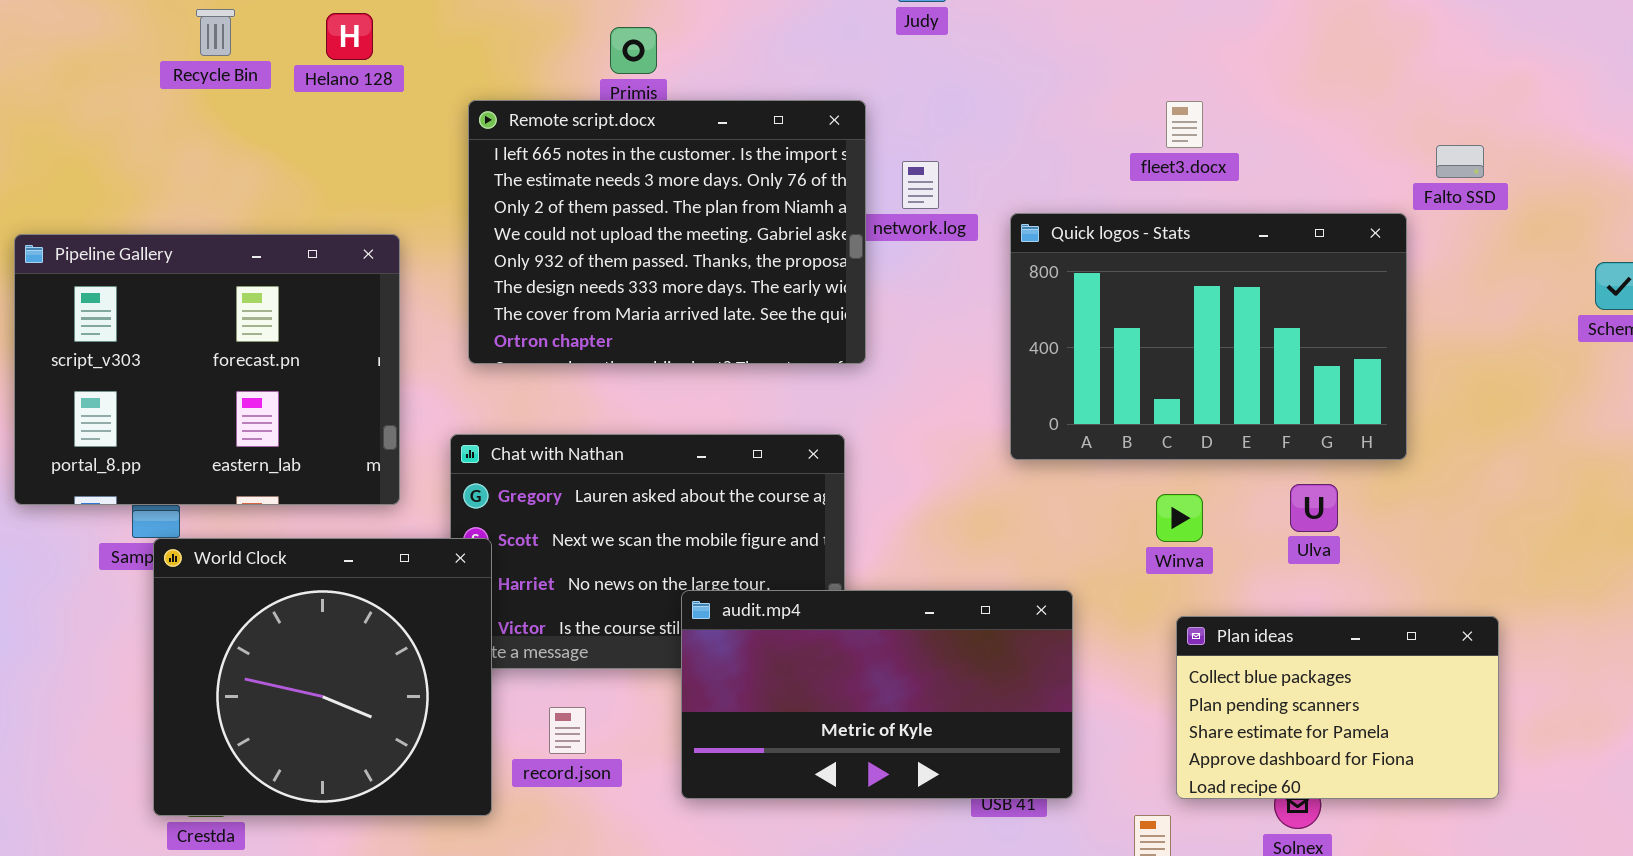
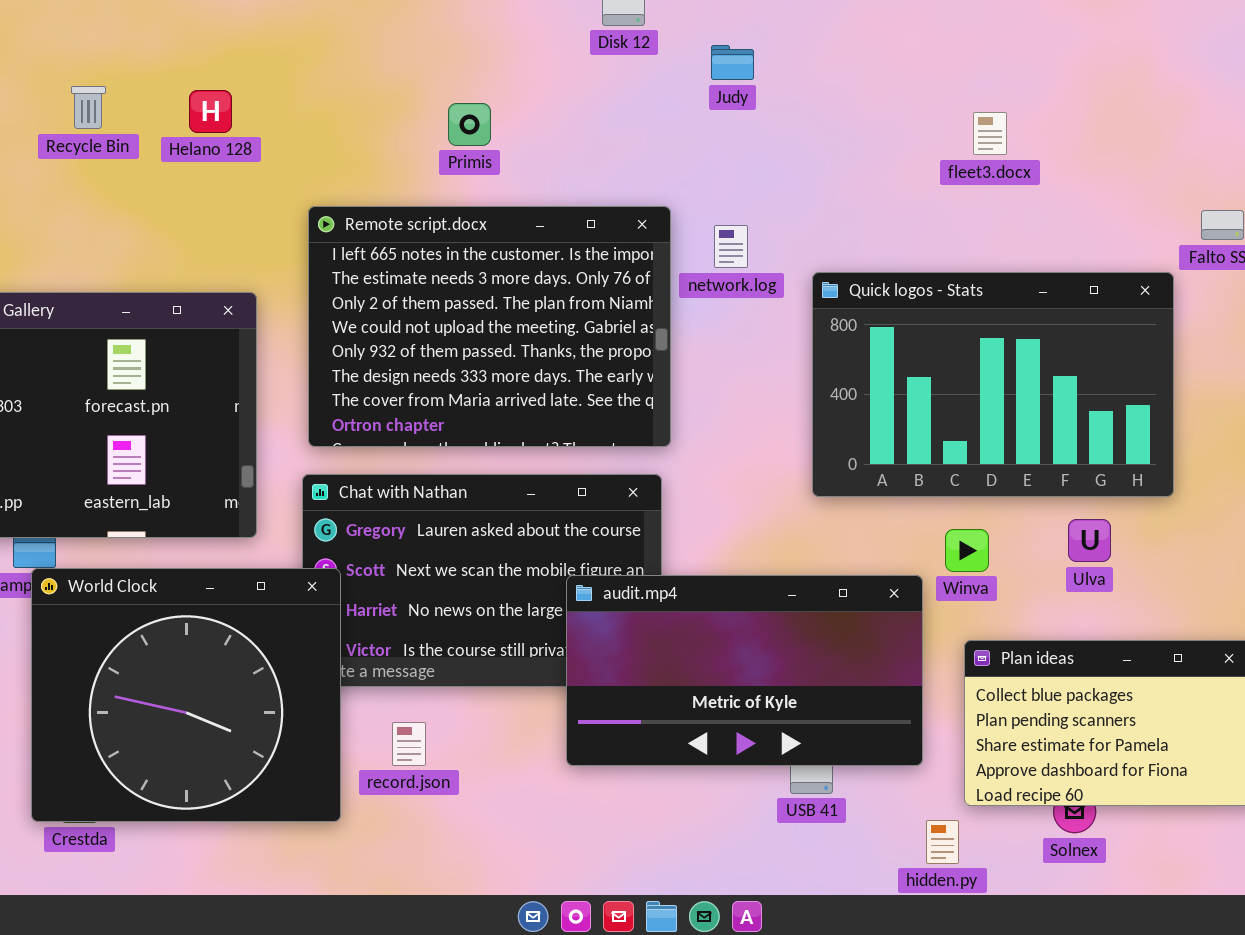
Remote script.docx: [468,100,866,364] -> [308,206,671,447], moved
fleet3.docx: [1166,101,1203,148] -> [973,112,1007,155], moved
audit.mp4: [681,590,1073,799] -> [566,575,923,766], moved

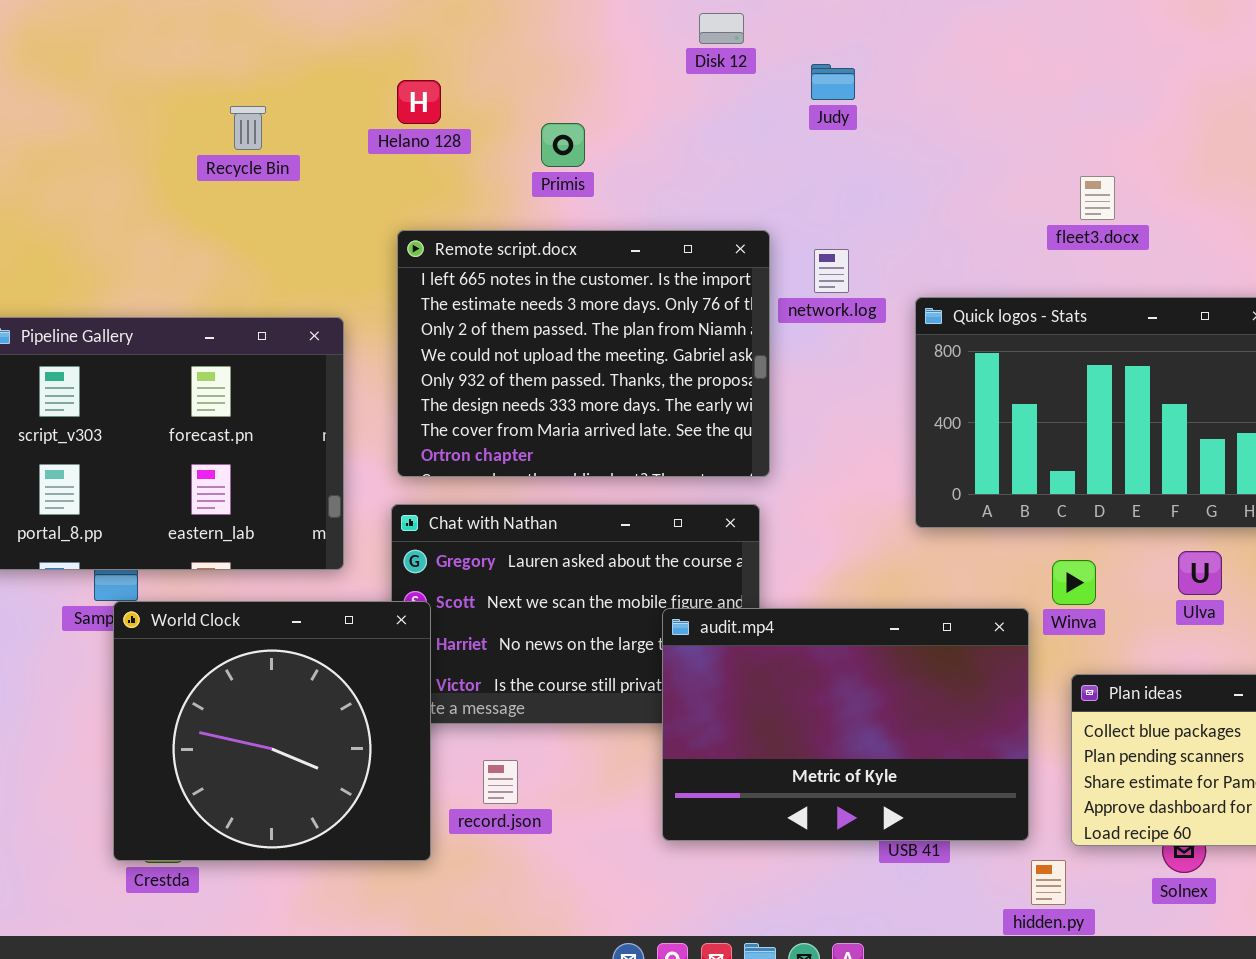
Recycle Bin: [71,86,106,129] -> [230,106,266,150], moved
Helano 128: [189,90,232,133] -> [397,80,441,124], moved
fleet3.docx: [973,112,1007,155] -> [1080,176,1115,220], moved
audit.mp4: [566,575,923,766] -> [662,608,1029,841], resized

